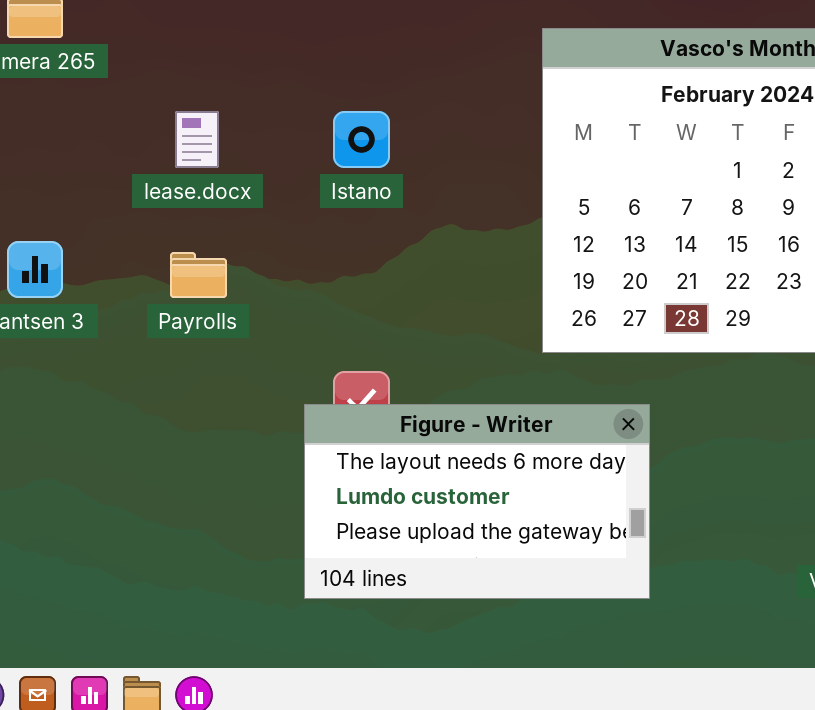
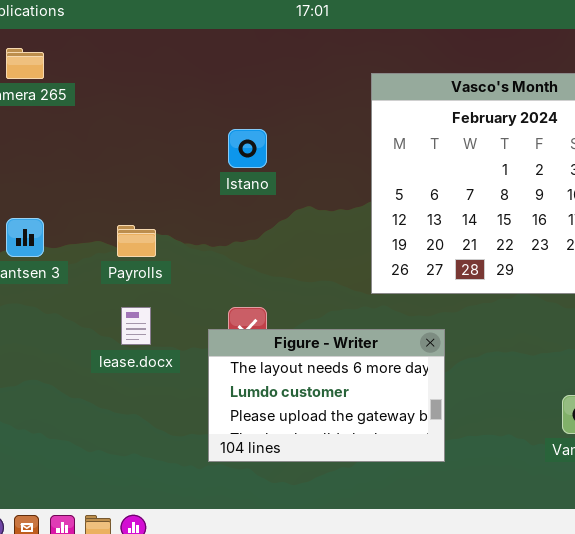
lease.docx: [175,111,219,168] -> [121,307,151,345], moved

